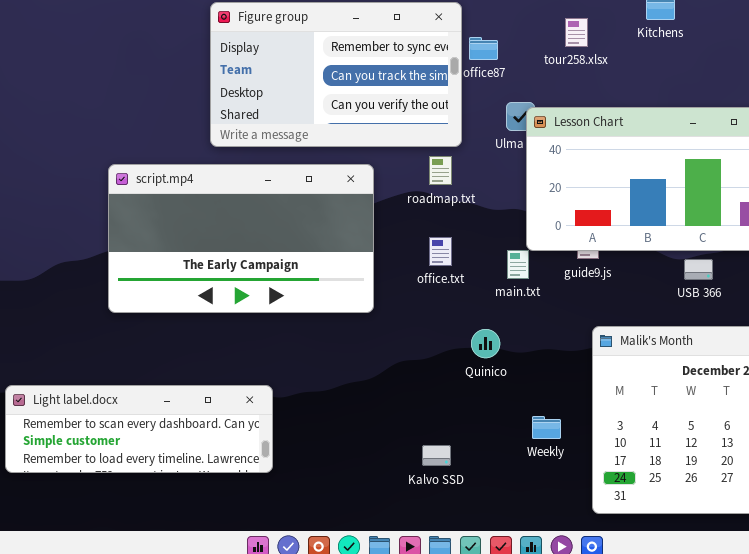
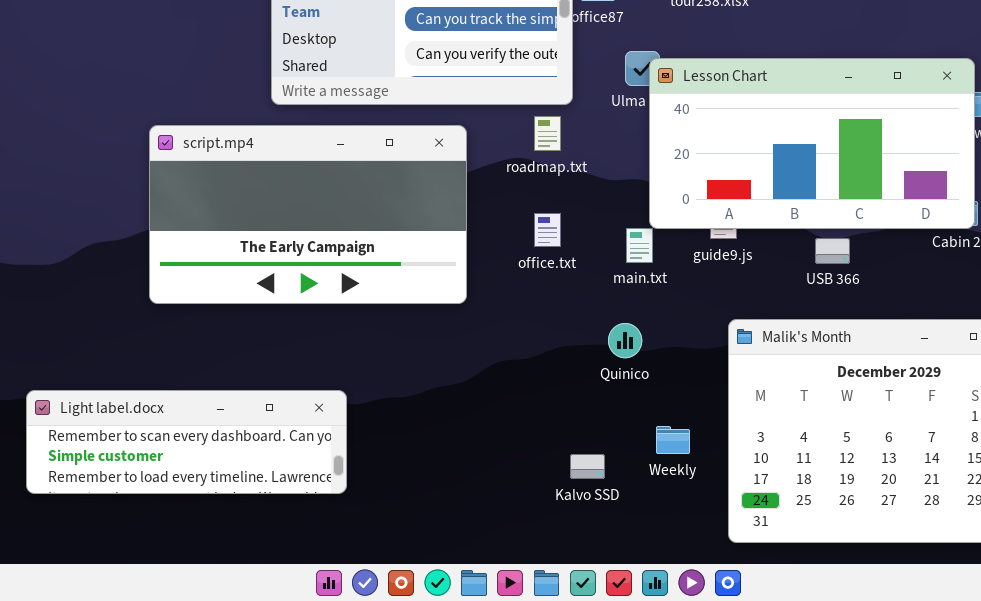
USB 366: [684,259,713,280] -> [815,238,850,264], moved
Quinico: [471,329,500,358] -> [608,323,642,358], moved
Kalvo SSD: [422,445,451,466] -> [570,454,605,479], moved

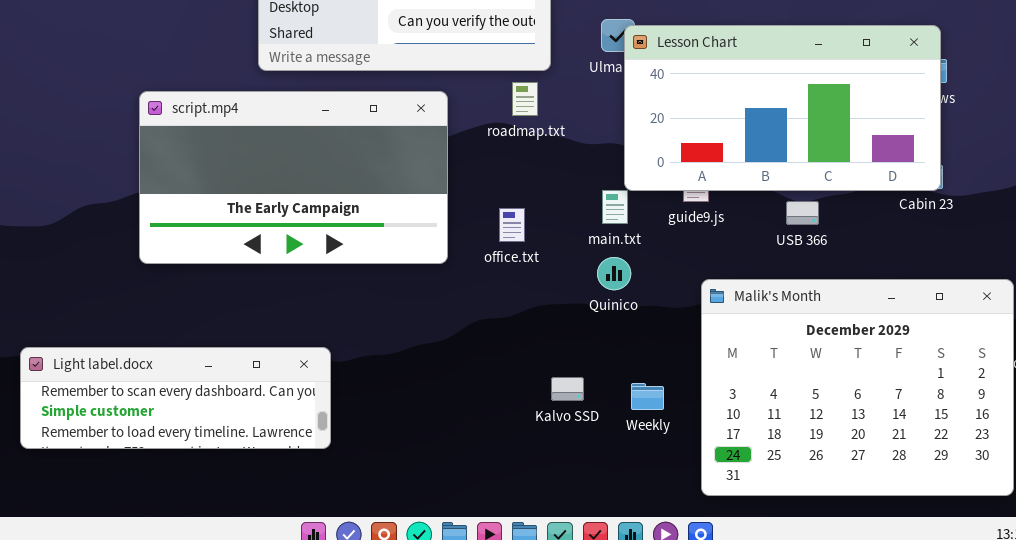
office.txt: [534,213,561,247] -> [499,208,525,242], moved
Quinico: [608,323,642,358] -> [597,257,631,290], moved
Kalvo SSD: [570,454,605,479] -> [551,377,584,401], moved

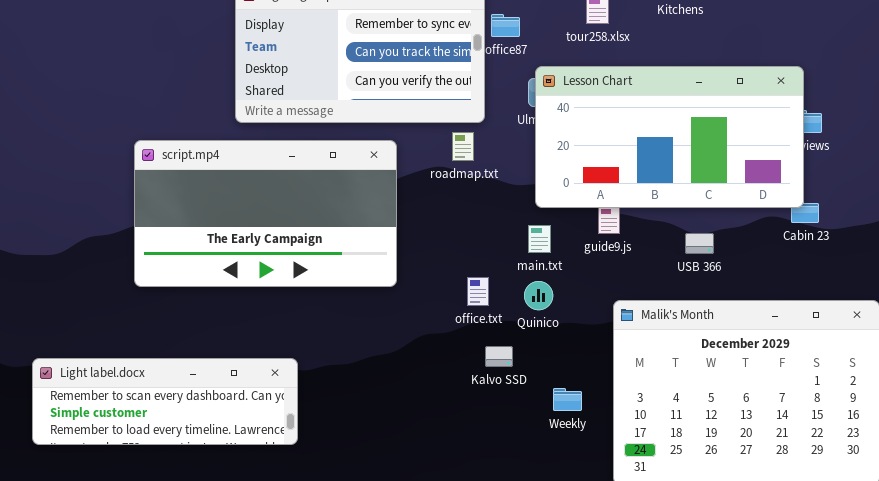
Lesson Chart: [624,25,941,191] -> [535,66,804,208], moved
office.txt: [499,208,525,242] -> [467,277,489,306], moved
Kalvo SSD: [551,377,584,401] -> [485,346,513,367], moved

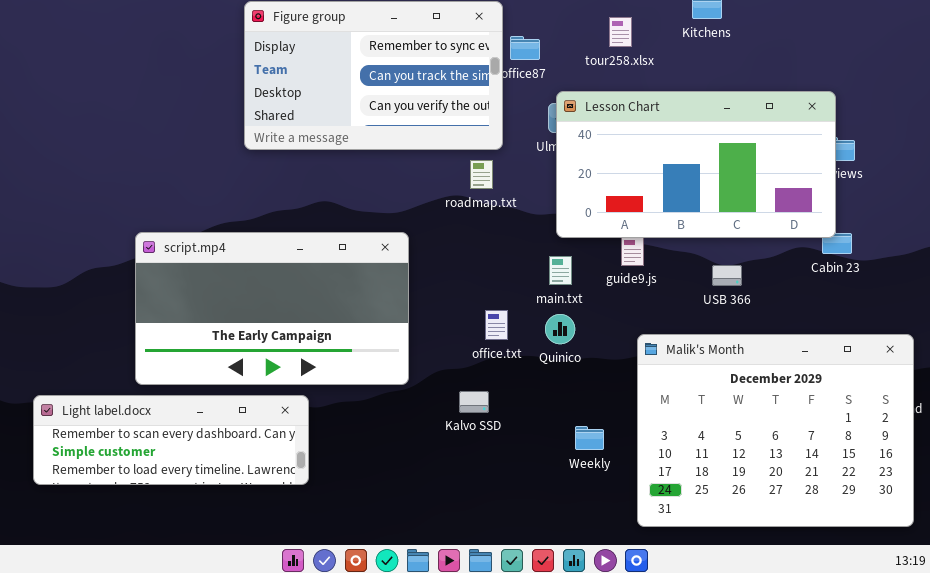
script.mp4: [134,140,397,287] -> [135,232,409,385], moved
Kalvo SSD: [485,346,513,367] -> [459,391,489,413], moved

